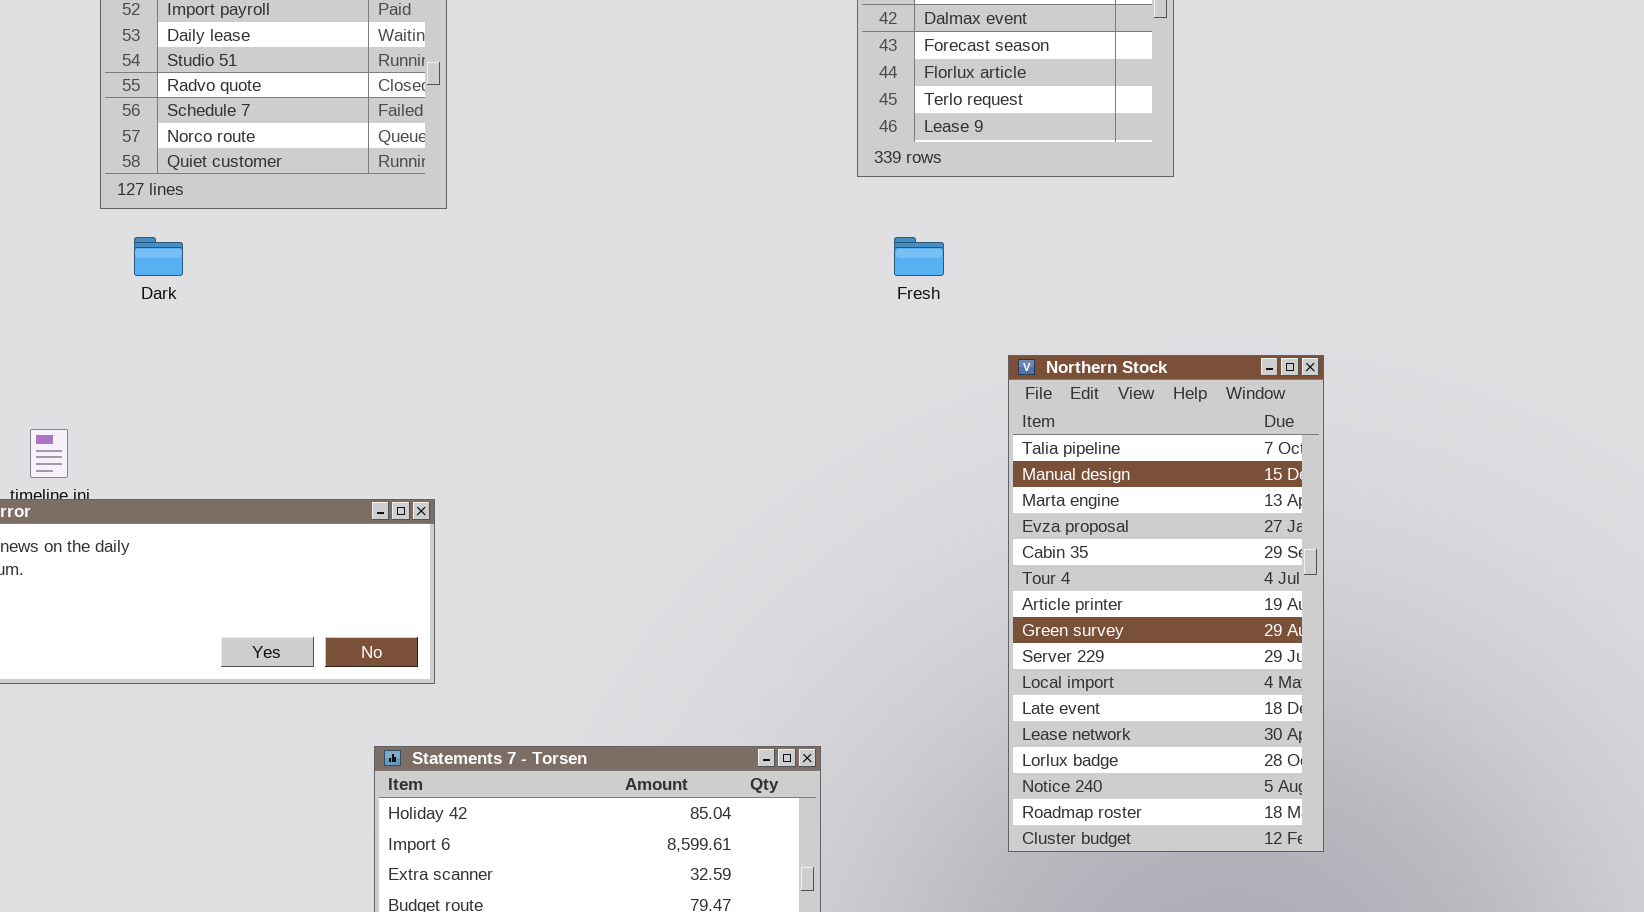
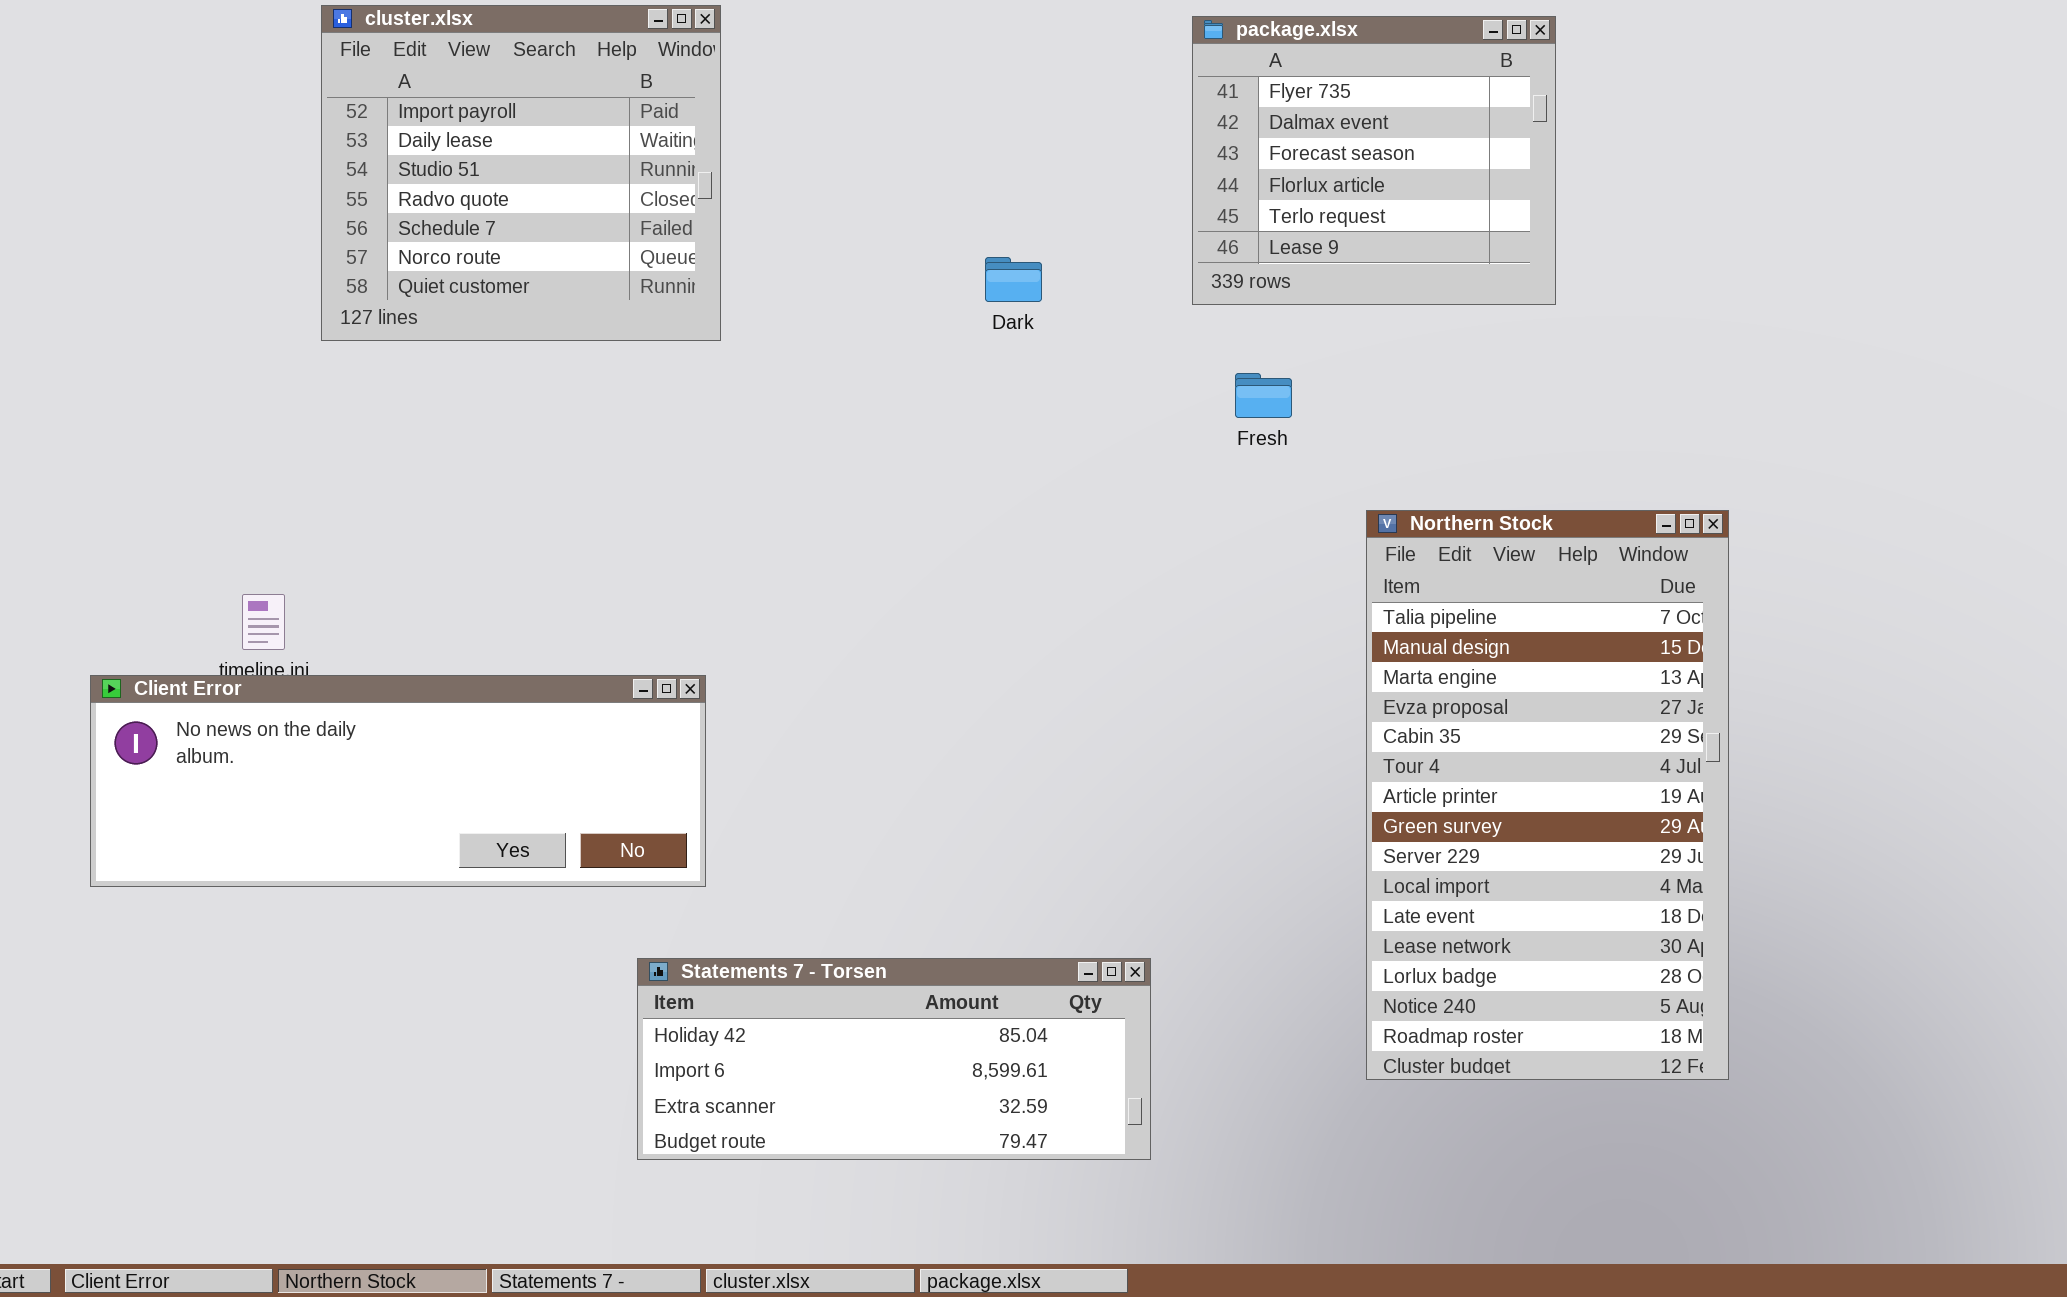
Dark: [134,237,183,276] -> [985,257,1042,302], moved

